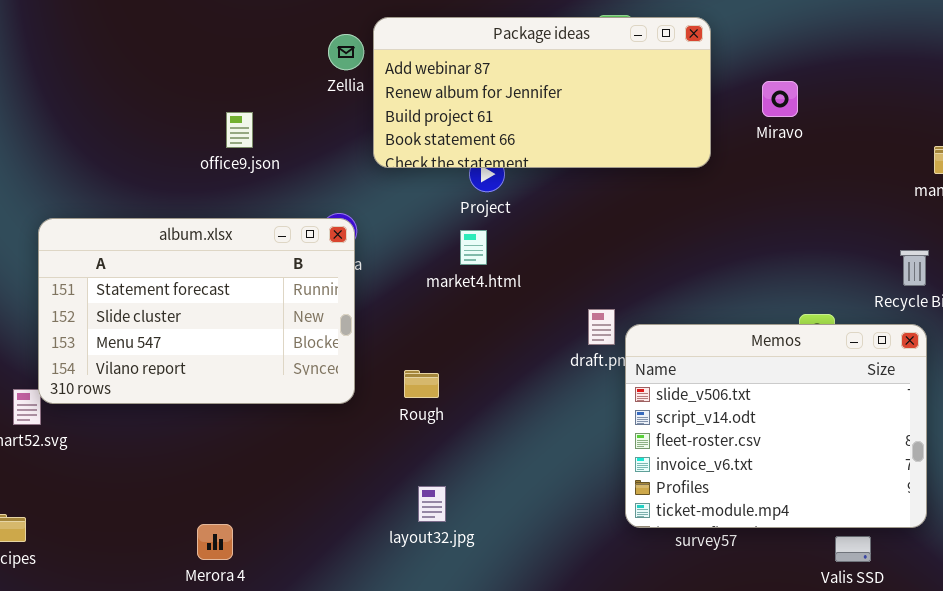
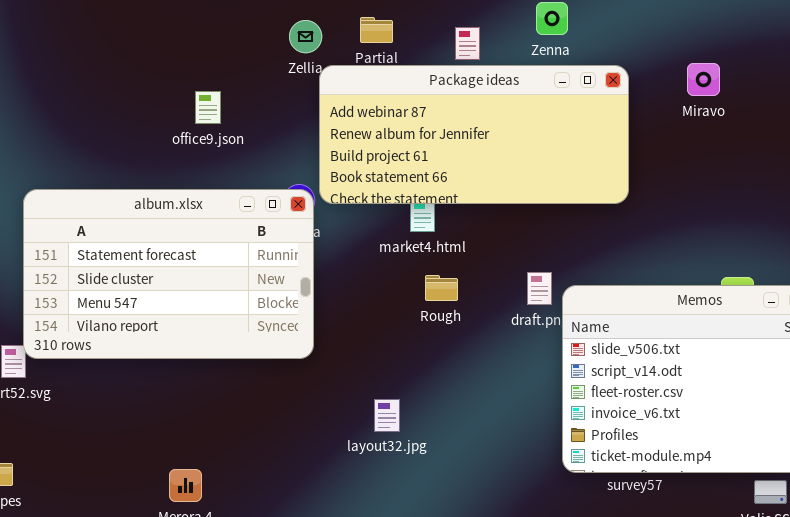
Package ideas: [373,17,711,168] -> [319,65,629,204], moved
Rough: [404,370,439,398] -> [425,275,458,301], moved
layout32.jpg: [418,486,446,522] -> [374,399,400,432], moved

